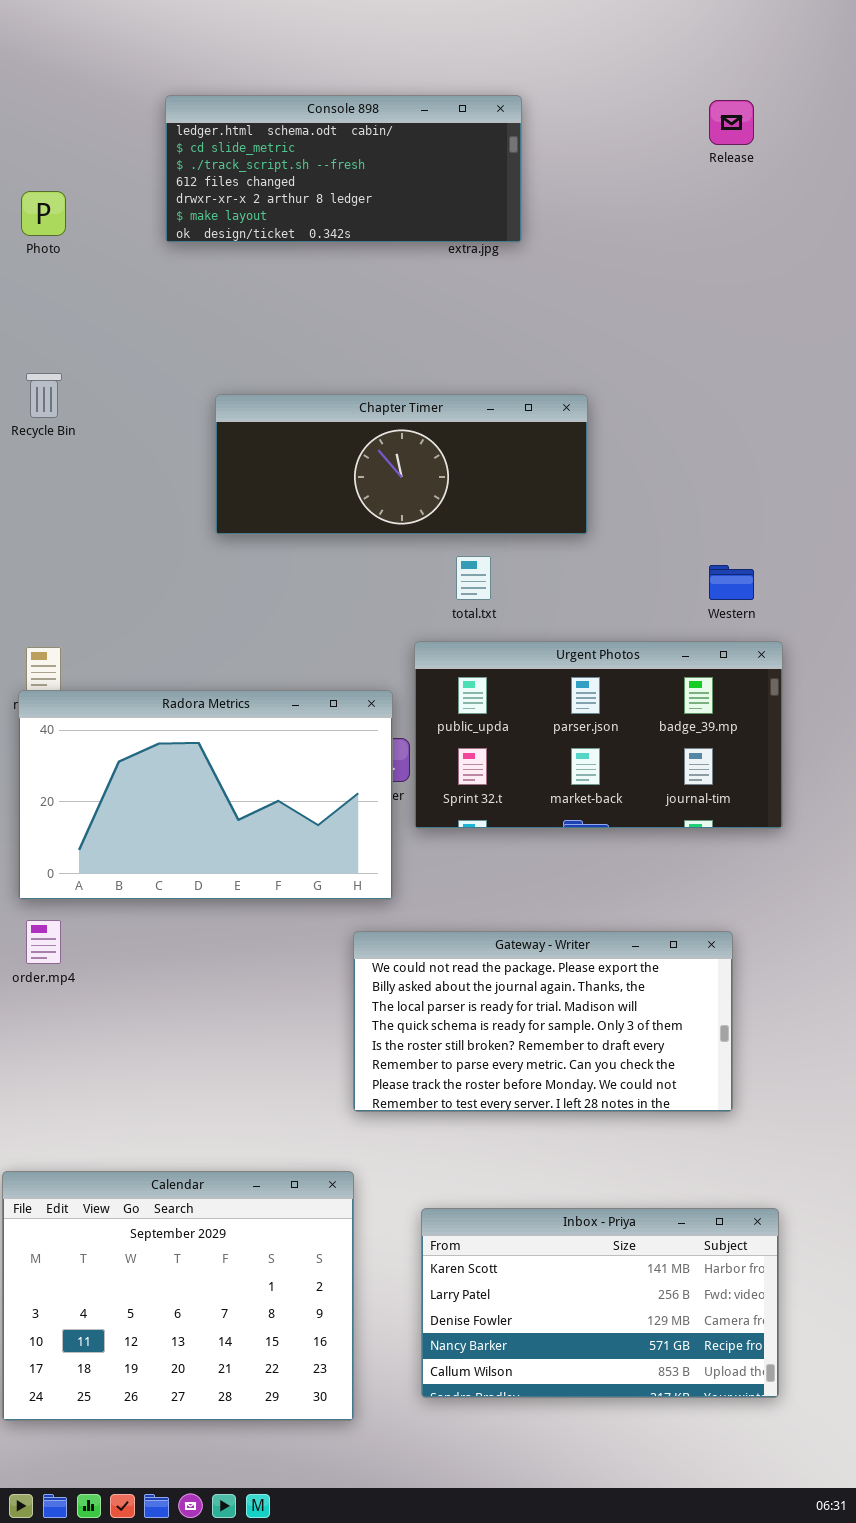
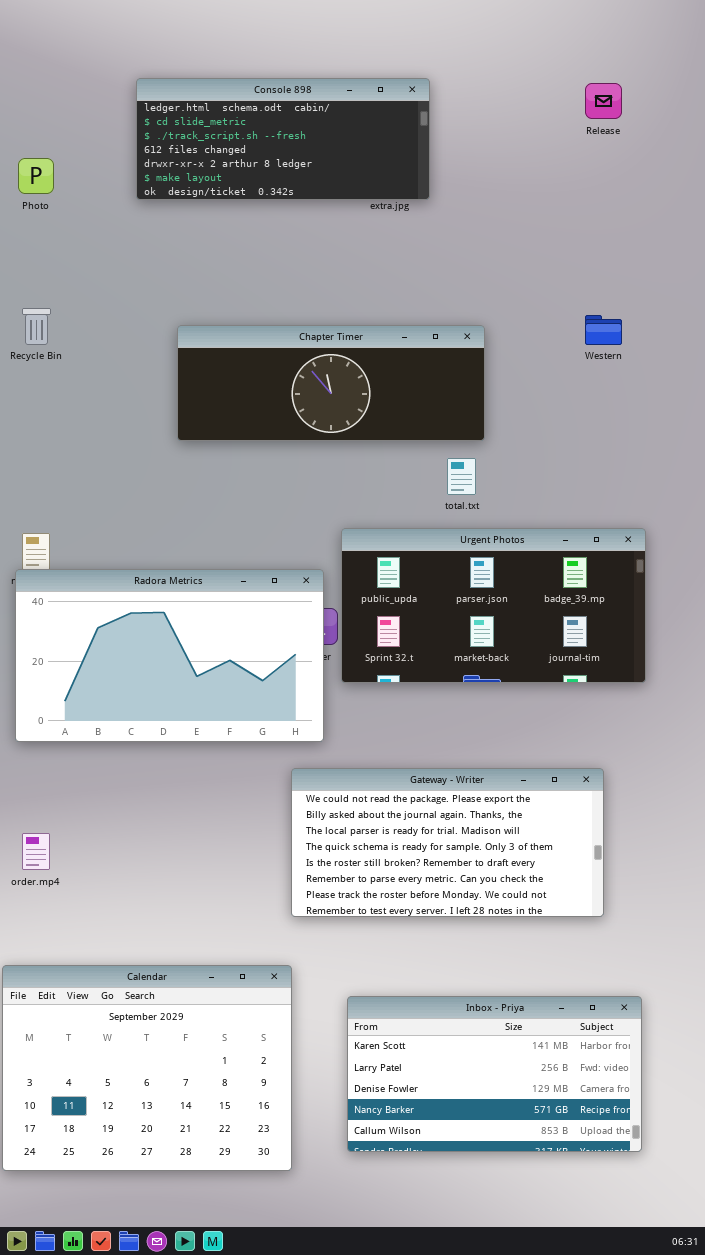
total.txt: [456,556,491,600] -> [447,458,476,495], moved
Western: [709,565,754,600] -> [585,315,622,345], moved
order.mp4: [26,920,61,964] -> [22,833,50,870], moved

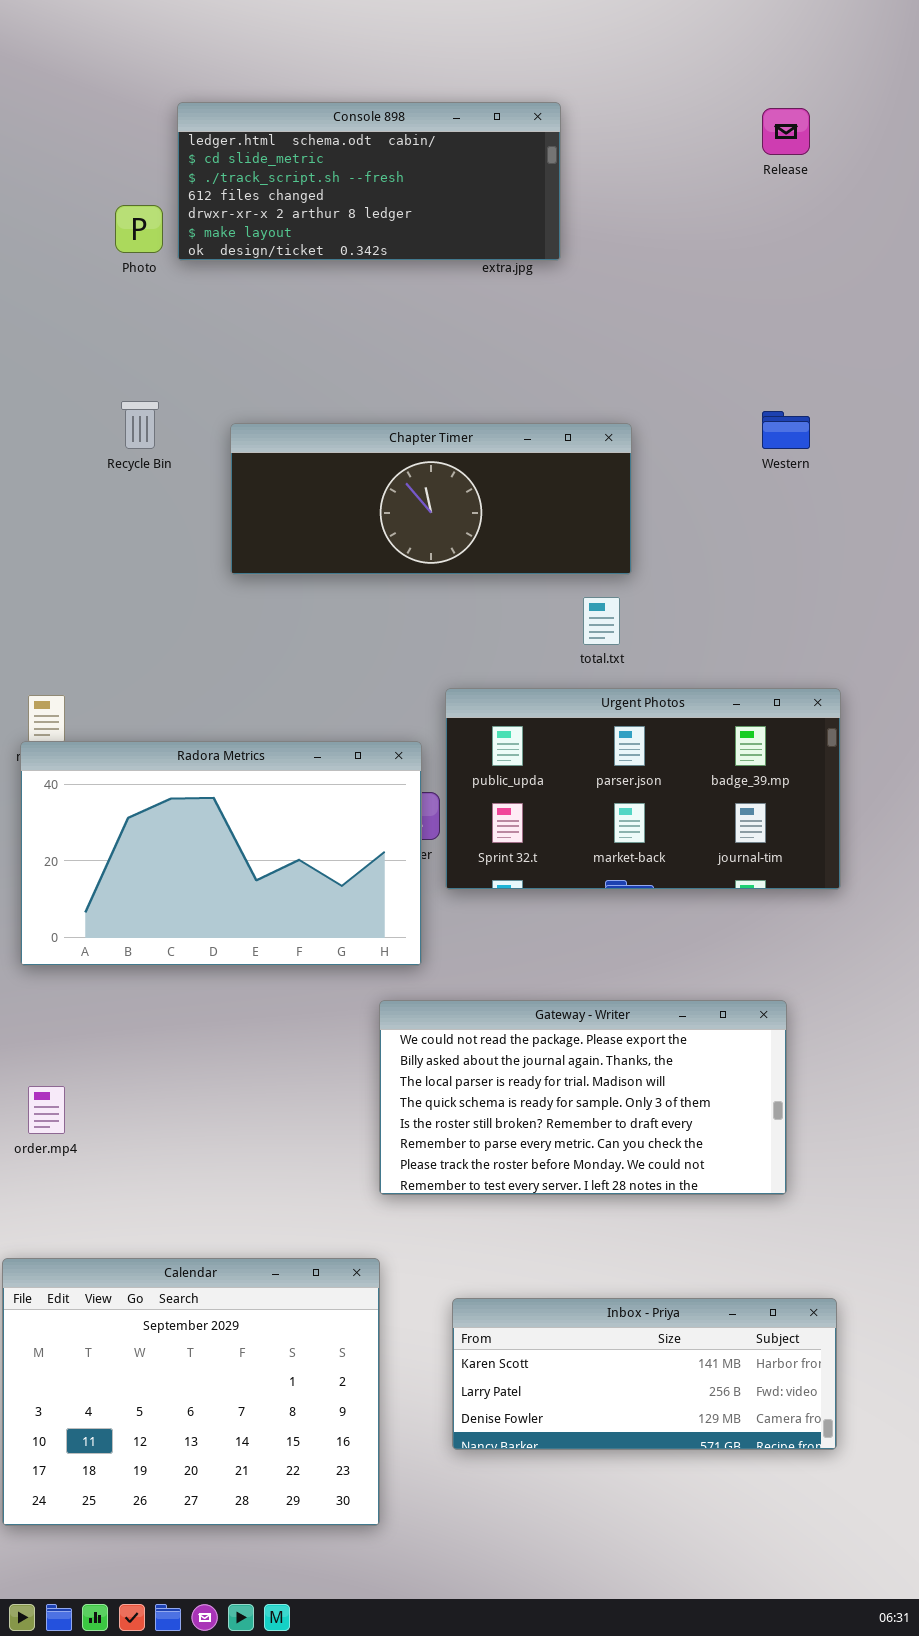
Photo: [18,158,54,194] -> [115,205,163,253], moved
Recycle Bin: [22,308,51,345] -> [121,401,159,449], moved
Inbox - Priya: [347,996,642,1152] -> [452,1298,837,1450], resized

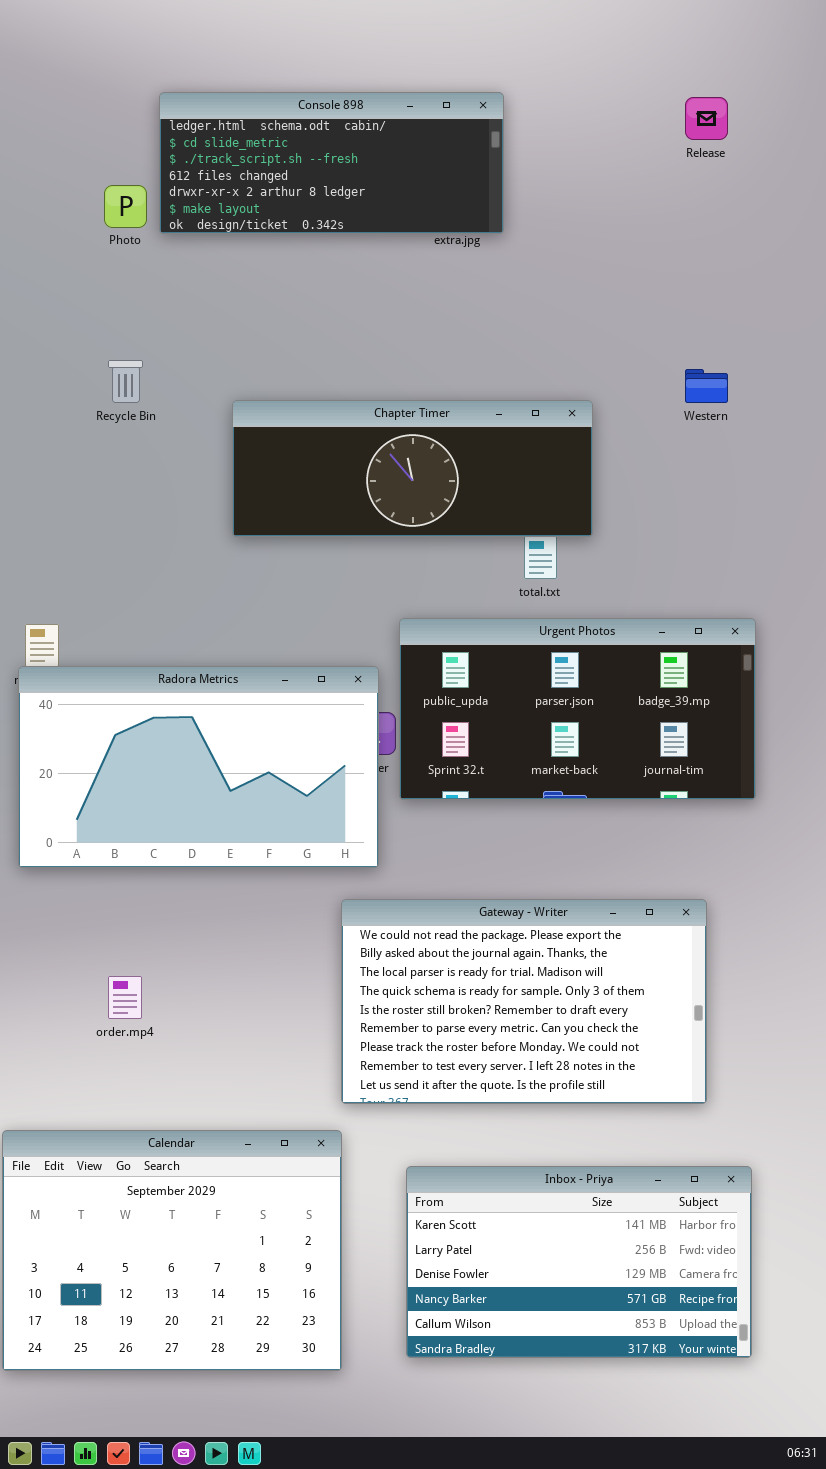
Chapter Timer: [230,423,632,575] -> [232,400,593,537], moved
Gateway - Writer: [379,1000,787,1195] -> [341,899,707,1104], resized
order.mp4: [28,1086,65,1134] -> [108,976,142,1019], moved
Inbox - Priya: [452,1298,837,1450] -> [406,1166,752,1358], resized

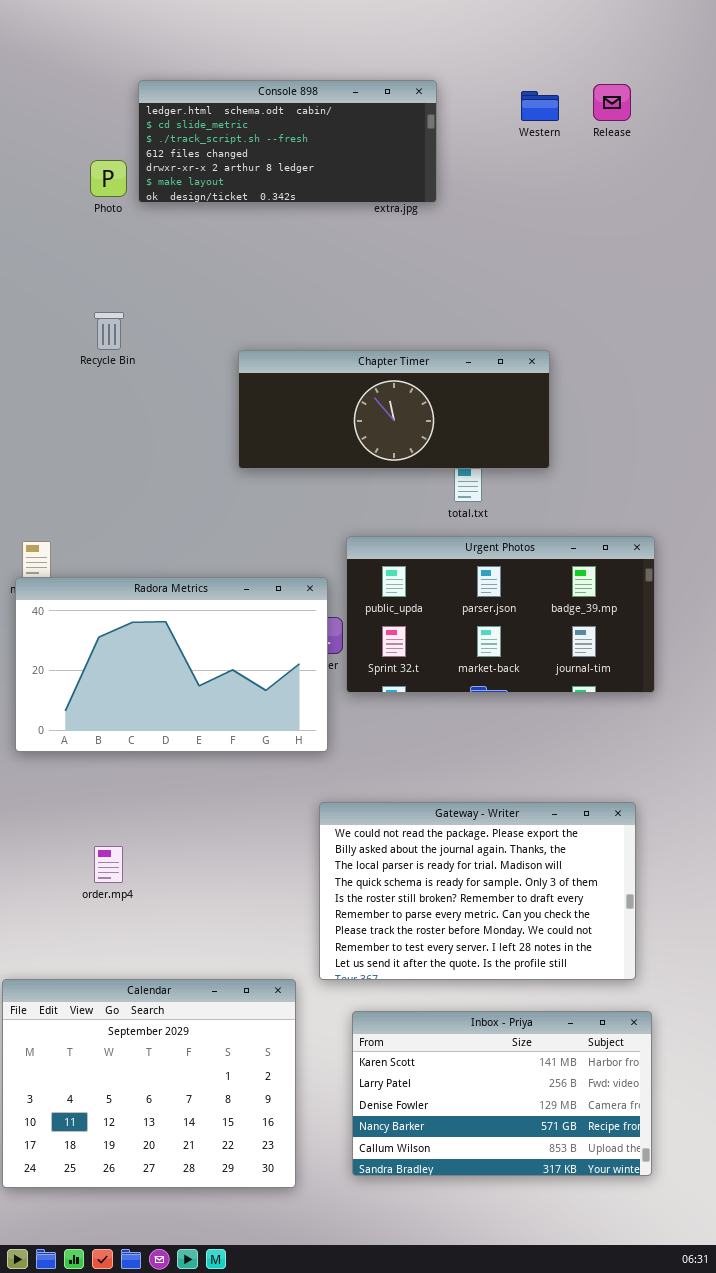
Western: [685,369,728,403] -> [521,91,559,121], moved
Chapter Timer: [232,400,593,537] -> [238,350,550,469], moved
Gateway - Writer: [341,899,707,1104] -> [319,802,636,980], moved

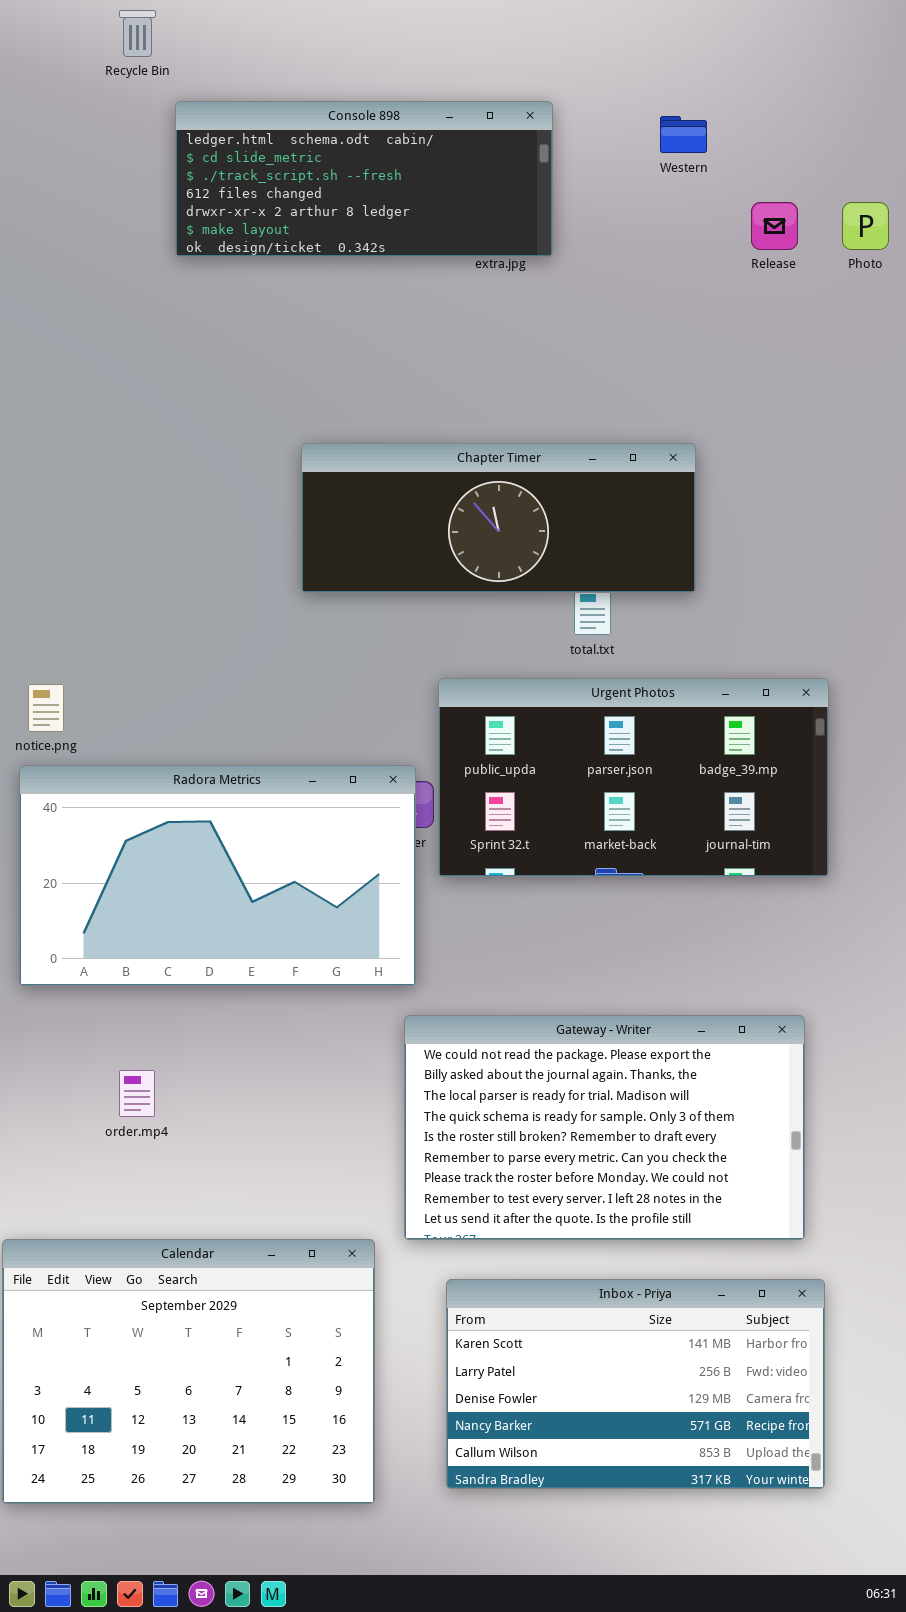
Release: [593,84,631,121] -> [751,202,798,250], moved
Photo: [90,160,127,197] -> [842,202,889,250], moved
Recycle Bin: [94,312,124,350] -> [119,10,156,57], moved
Radora Metrics: [15,577,328,752] -> [19,765,416,986], moved

